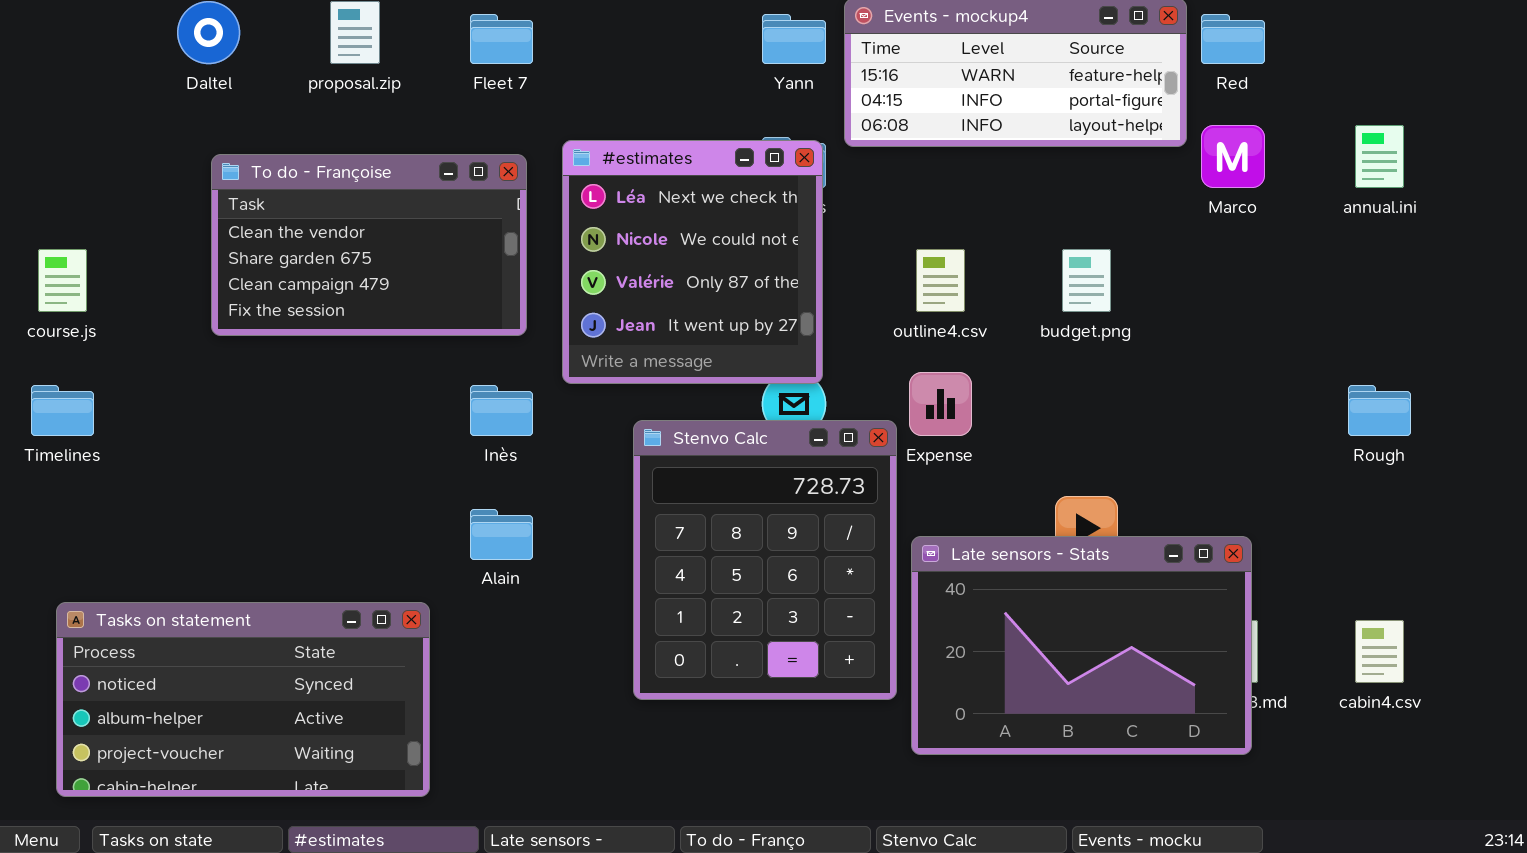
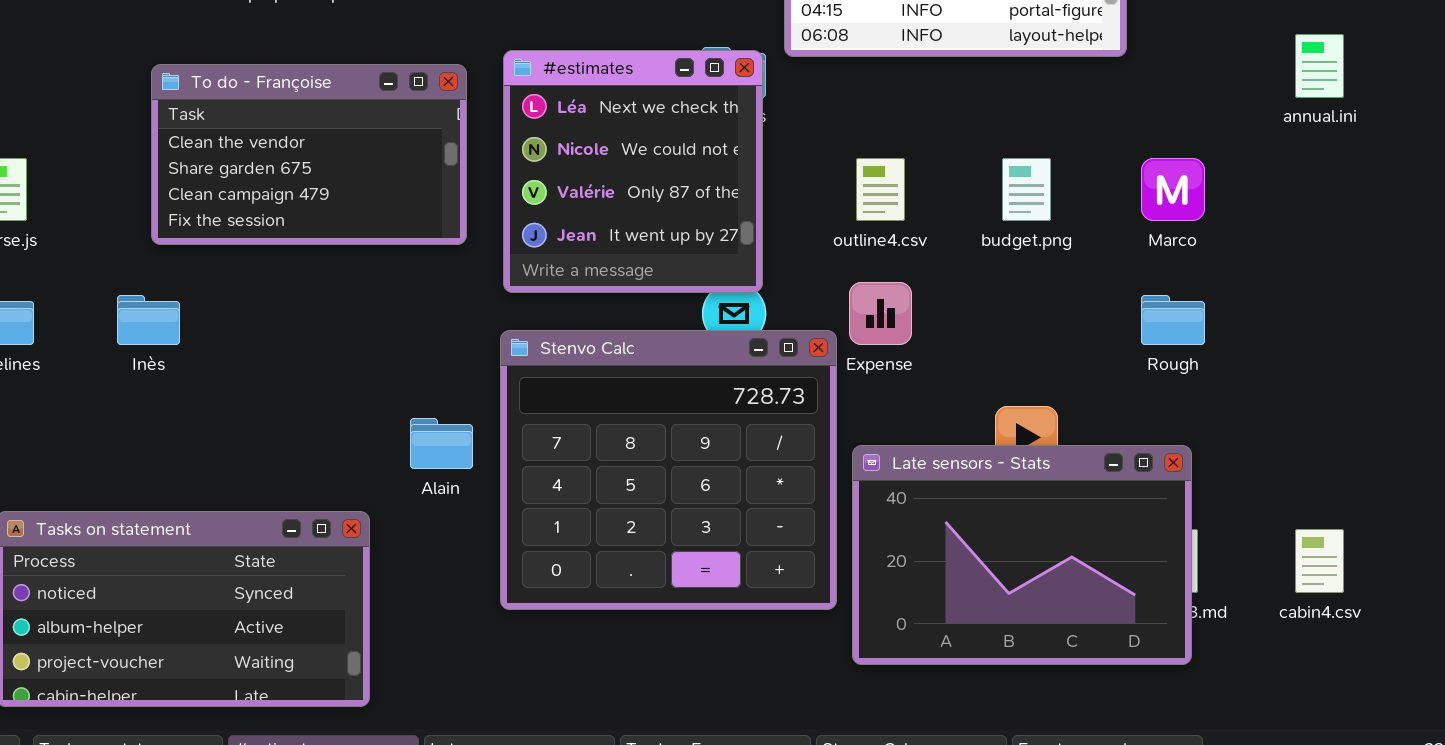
Marco: [1201,125,1265,188] -> [1141,158,1205,221], moved
Inès: [470,385,533,436] -> [117,295,180,345], moved
Rough: [1348,385,1411,436] -> [1141,295,1205,345], moved
Stenvo Calc: [633,420,897,700] -> [500,330,837,610], resized

